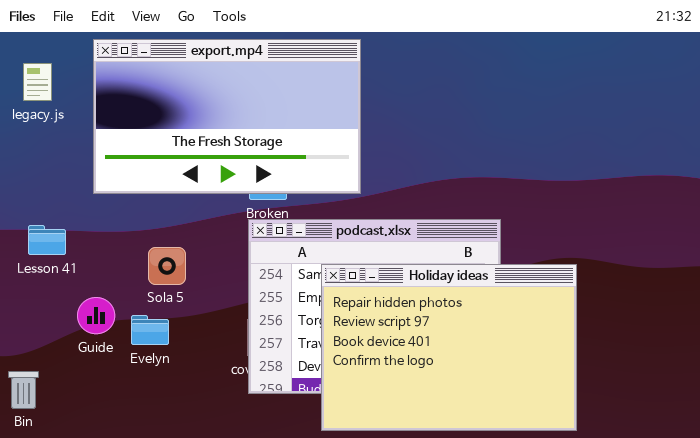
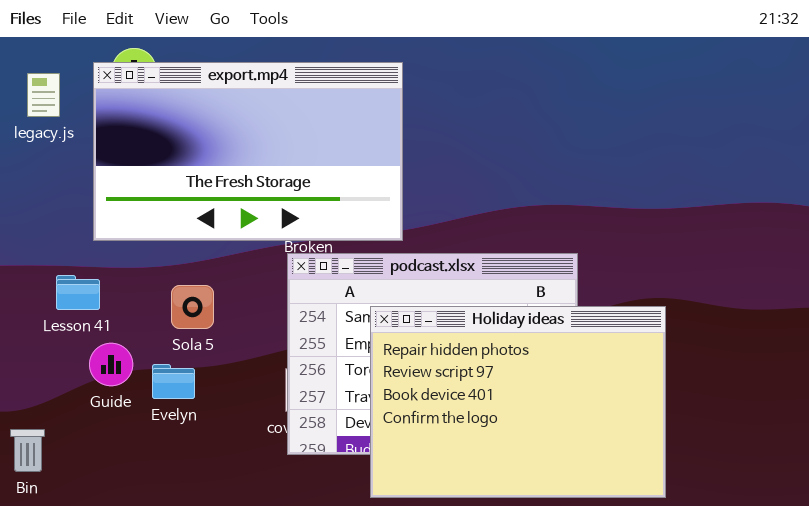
export.mp4: [93,39,361,194] -> [93,62,403,241], moved
Lesson 41: [28,225,66,255] -> [56,275,100,310], moved

